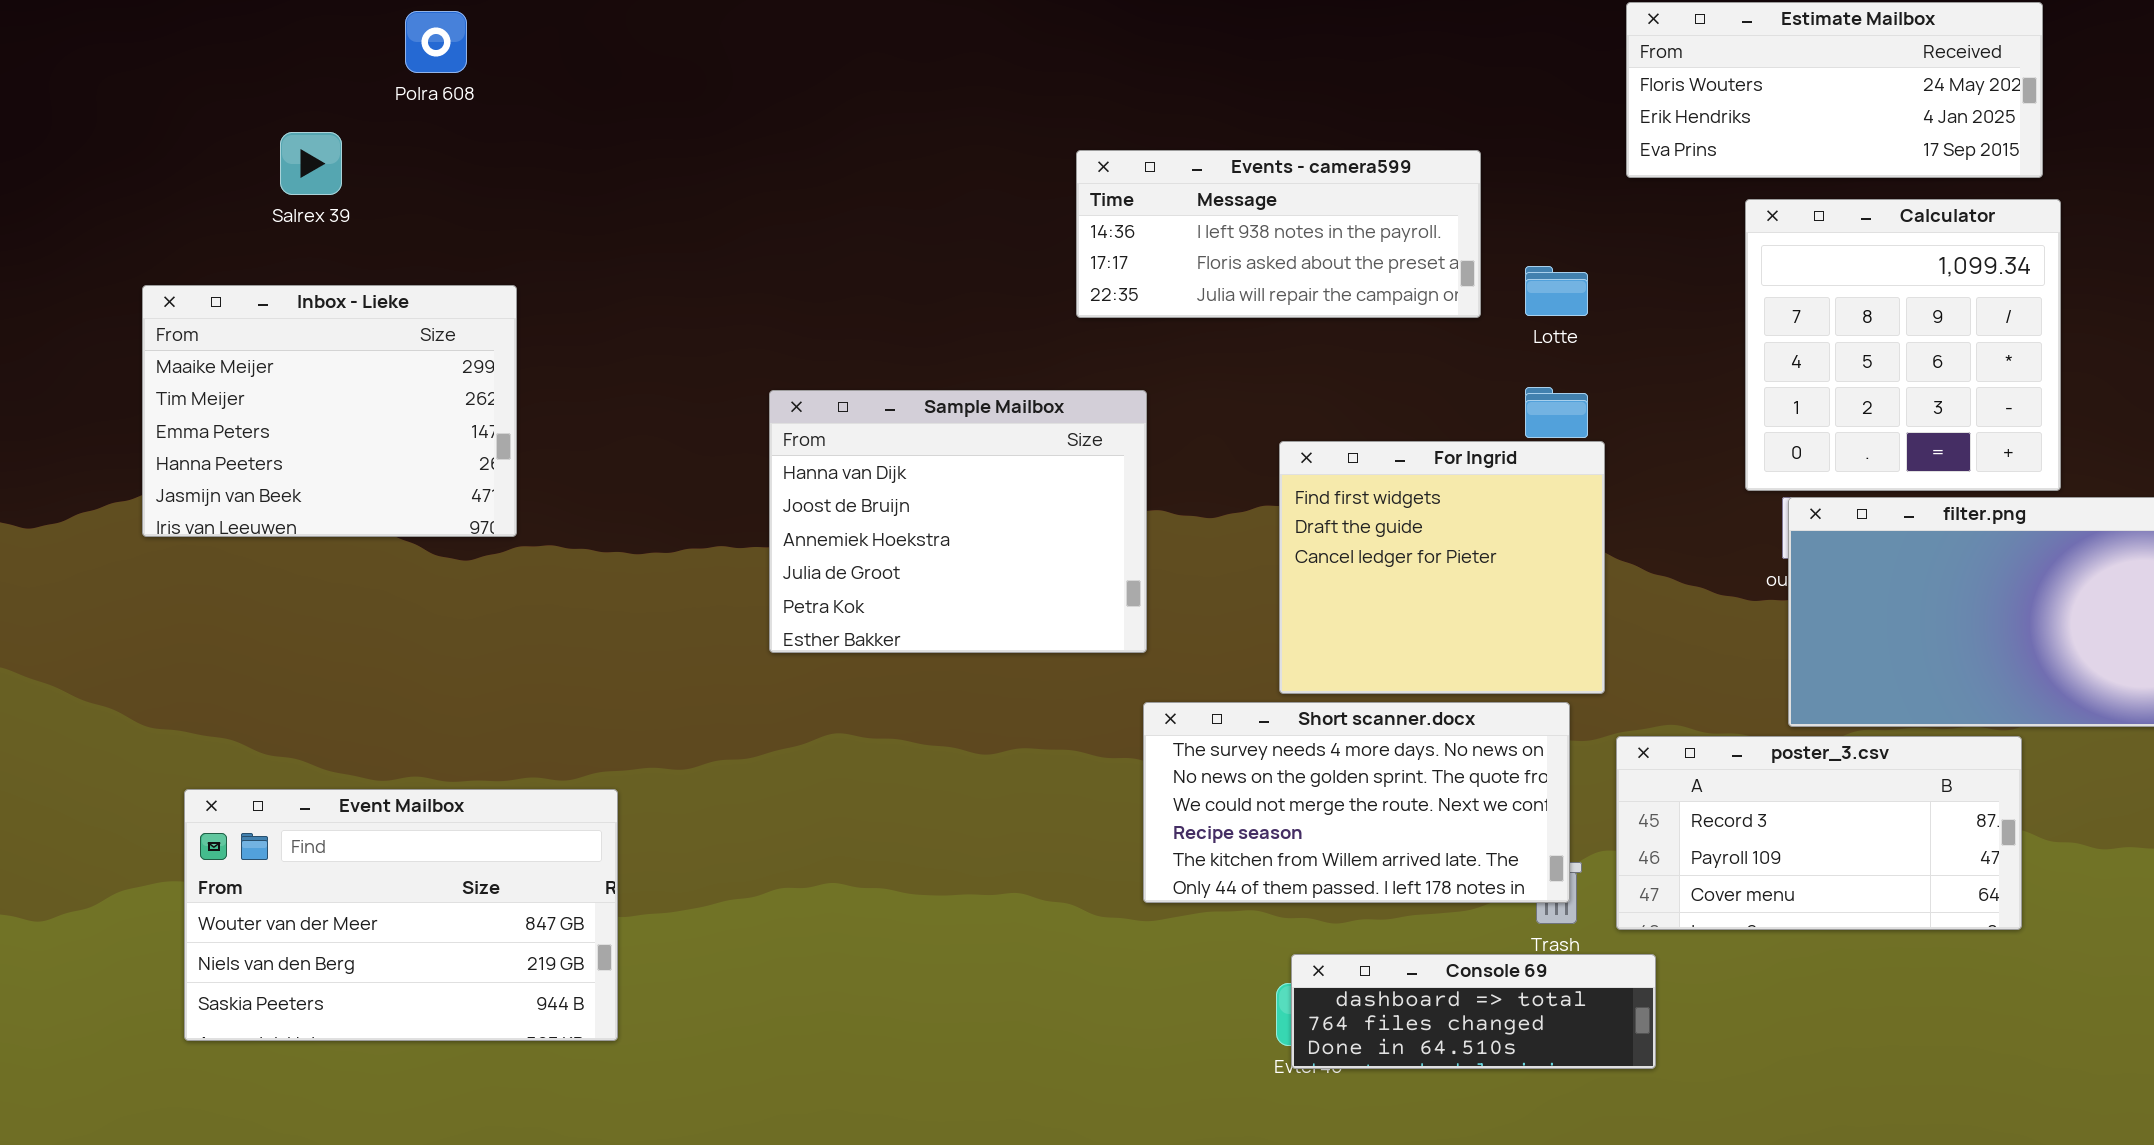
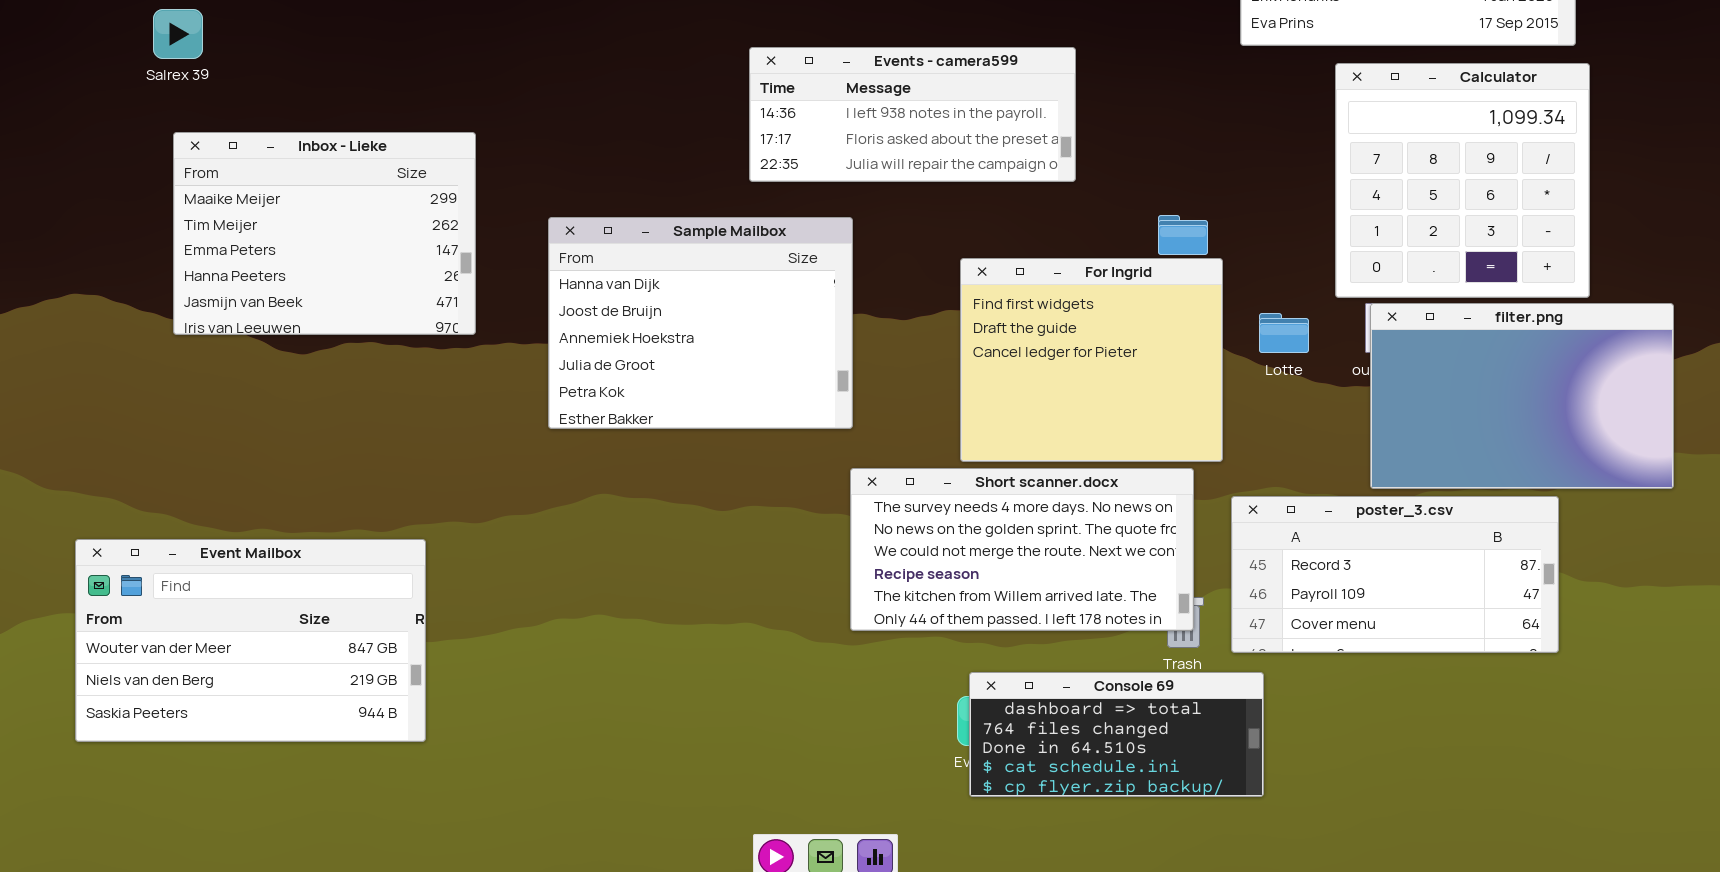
Events - camera599: [1076,150,1481,318] -> [749,47,1076,182], moved
Lotte: [1525,266,1588,316] -> [1259,313,1309,353], moved
Inbox - Lieke: [142,285,517,537] -> [173,132,476,335], moved
Console 69: [1291,954,1656,1069] -> [969,672,1264,797], resized

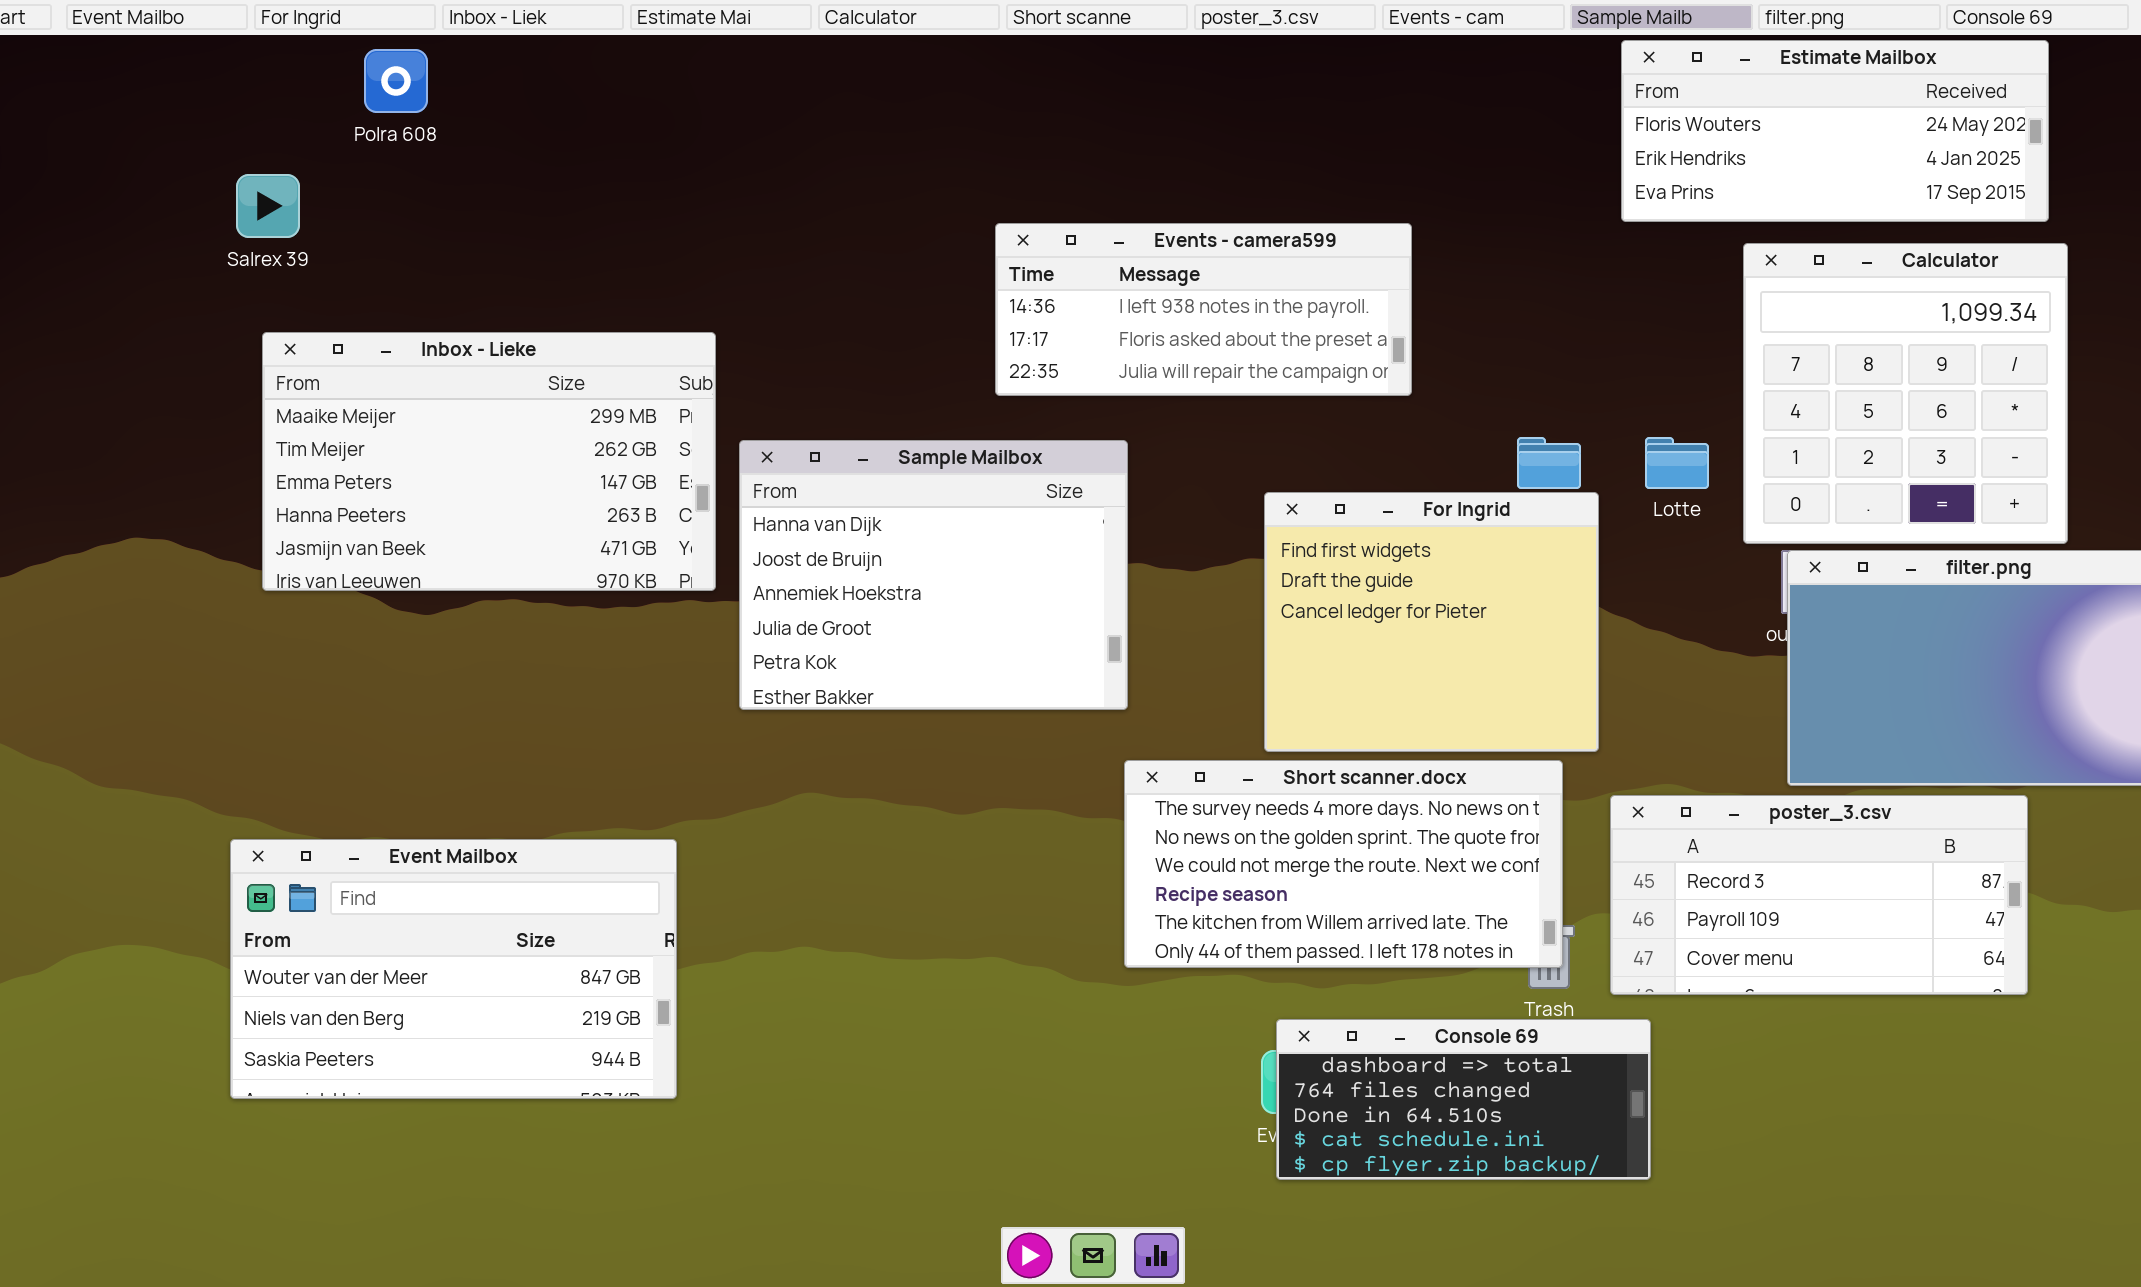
Inbox - Lieke: [173,132,476,335] -> [262,332,716,591], resized
Lotte: [1259,313,1309,353] -> [1645,437,1709,489], moved
Event Mailbox: [75,539,426,742] -> [230,839,677,1099], moved

